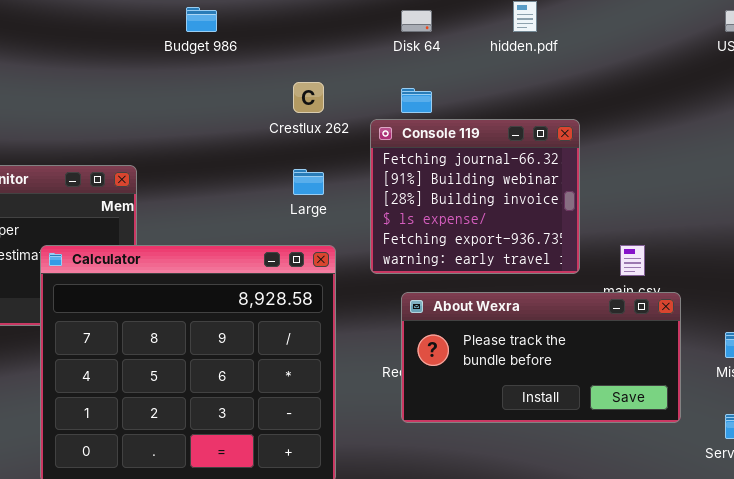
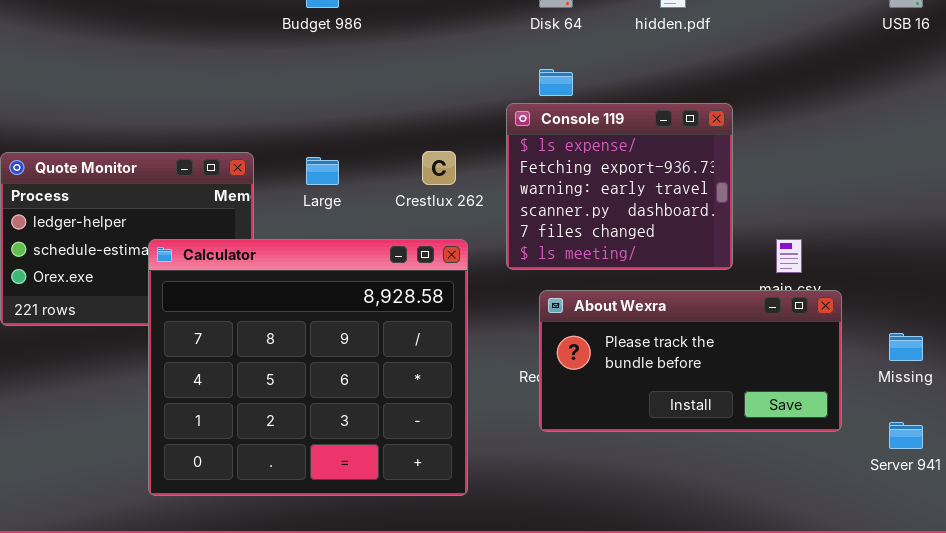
Crestlux 262: [293,82,324,113] -> [422,151,456,185], moved
Console 119: [370,119,580,274] -> [506,103,733,270], scrolled down 3 rows
Large: [293,169,324,195] -> [306,157,339,185], moved

